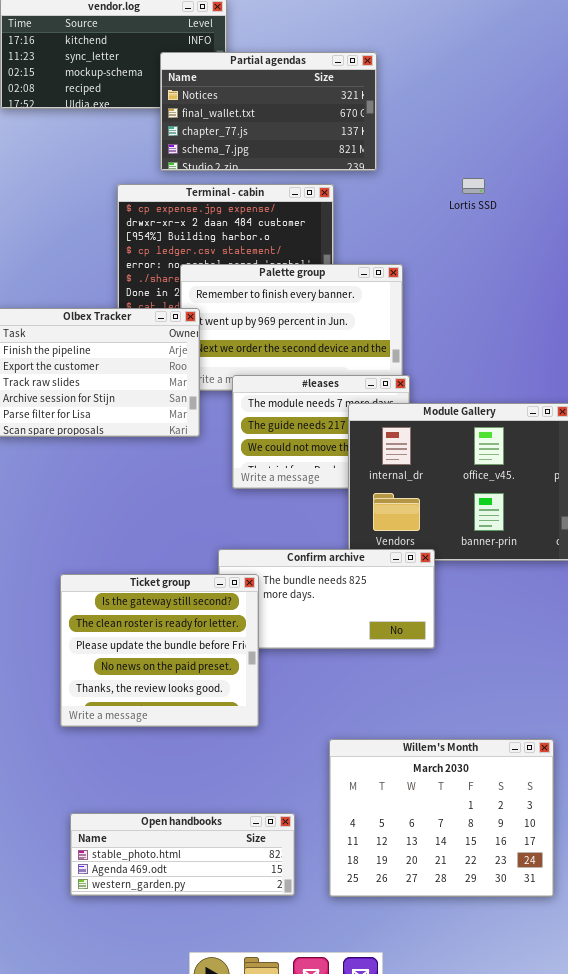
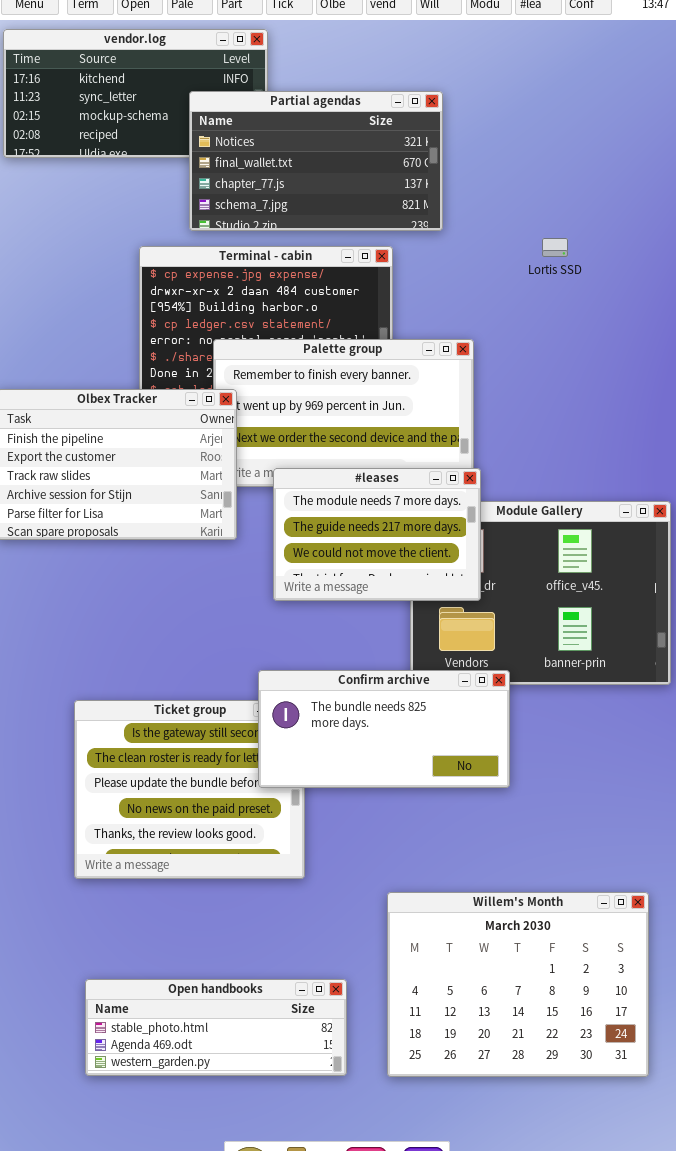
#leases: [232,375,410,489] -> [273,468,481,601], raised
Confirm archive: [218,549,435,649] -> [258,670,510,788], raised

